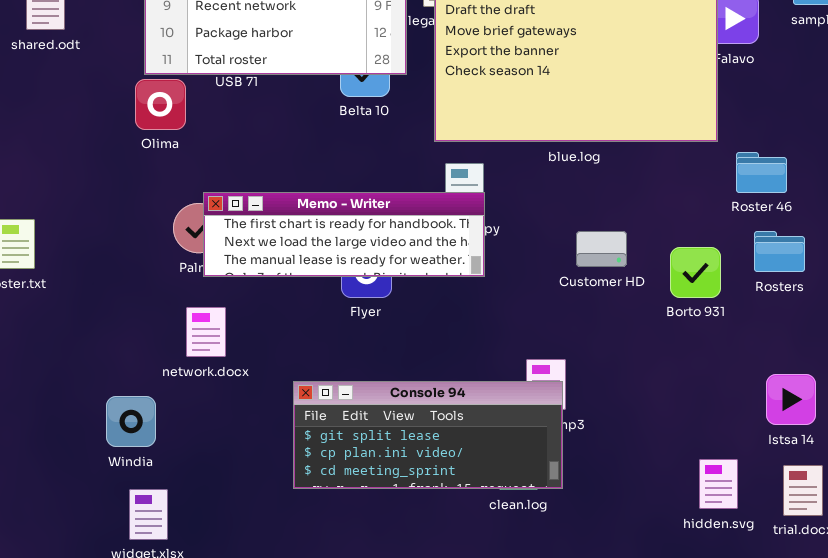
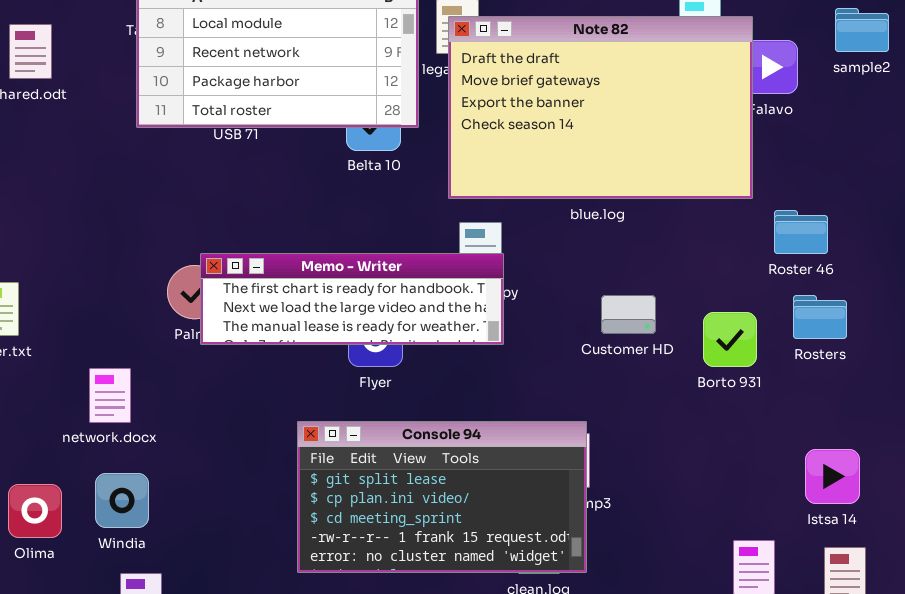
Olima: [135,79,186,130] -> [8,484,62,538], moved
network.docx: [186,307,226,357] -> [89,368,131,423], moved
Console 94: [293,381,563,489] -> [297,421,587,573], resized

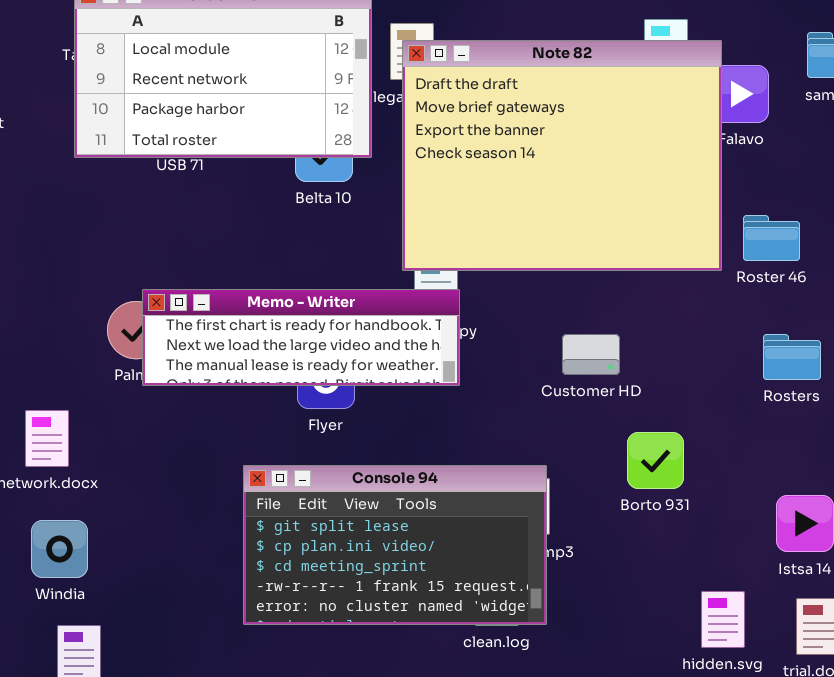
Note 82: [448,16,753,199] -> [402,40,722,271], resized
Roster 46: [774,210,828,254] -> [743,215,800,261], moved
Borto 931: [703,312,757,367] -> [627,432,684,489], moved

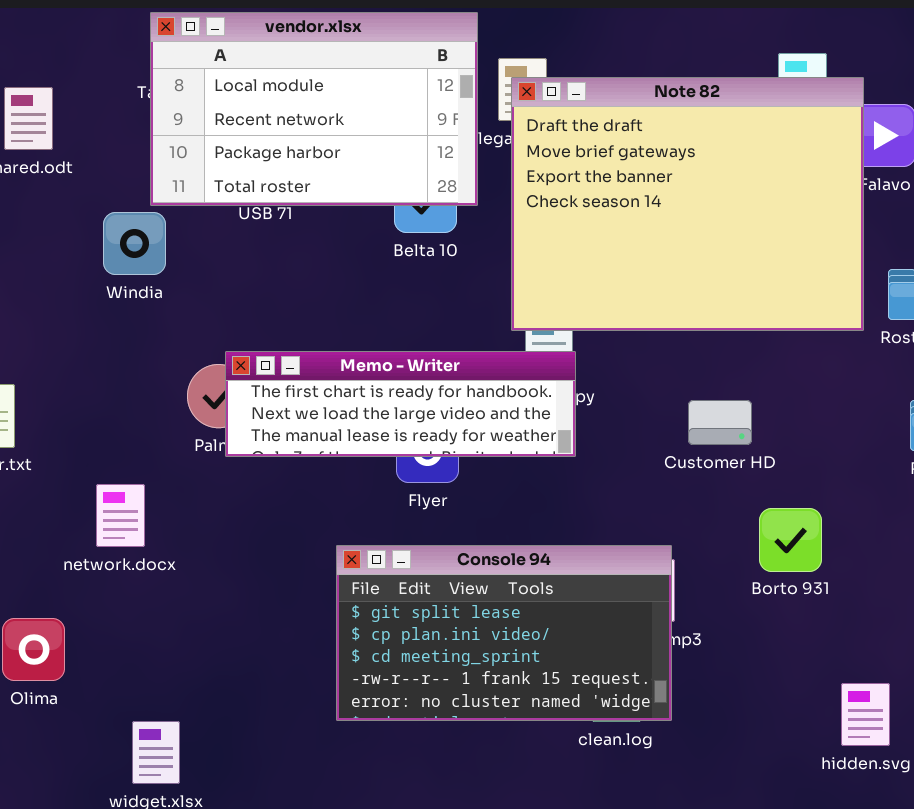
Windia: [31,520,88,578] -> [103,212,166,275], moved

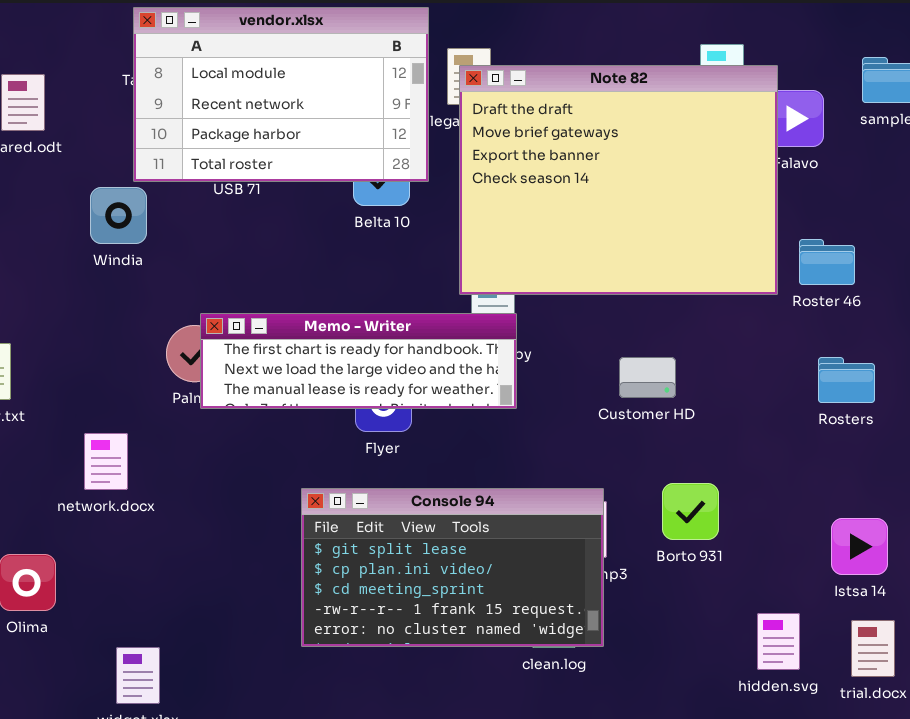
Borto 931: [759,508,822,572] -> [662,483,719,540], moved

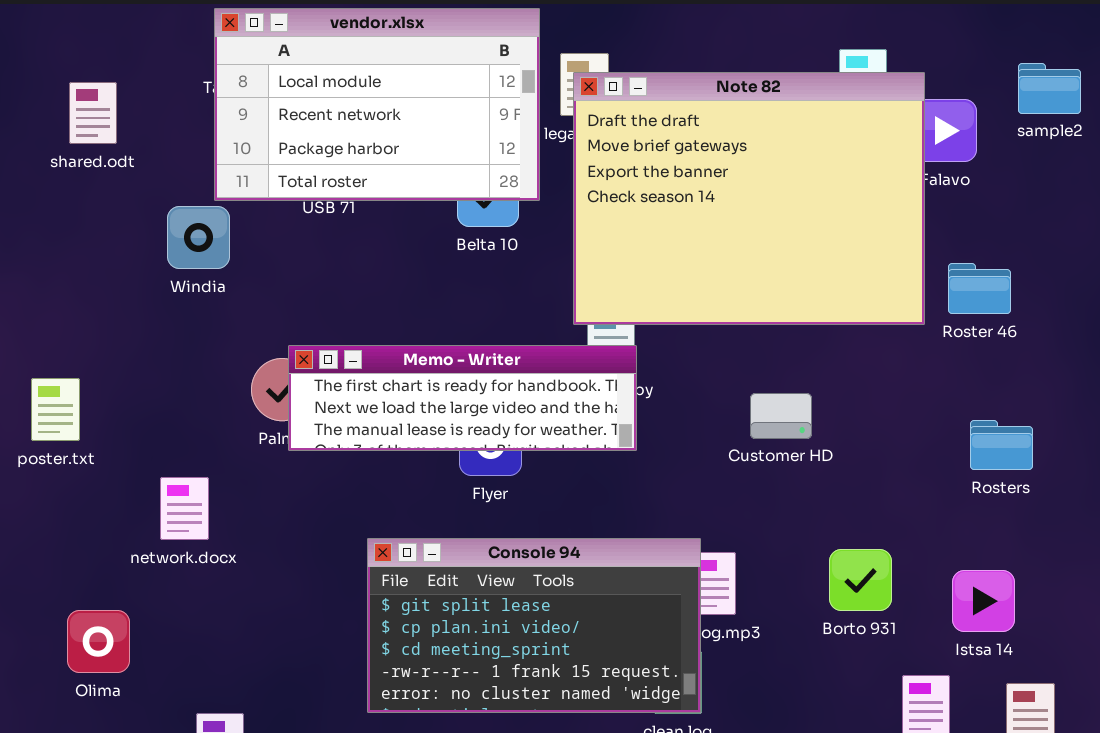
Rosters: [818,357,875,403] -> [970,420,1033,470], moved
Borto 931: [662,483,719,540] -> [829,549,892,611], moved
Console 94: [301,488,604,647] -> [367,538,701,713], moved
Istsa 14: [831,518,888,575] -> [952,570,1015,632], moved

